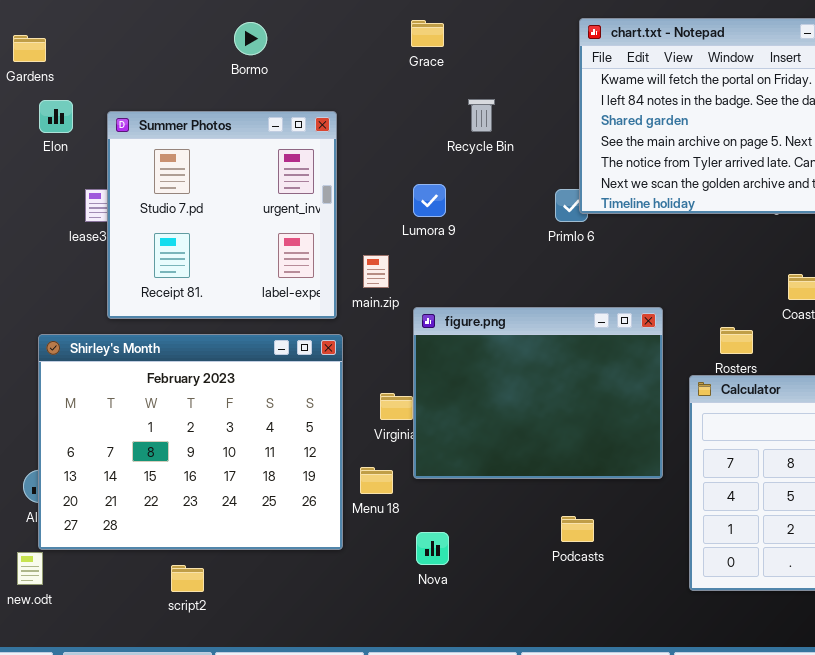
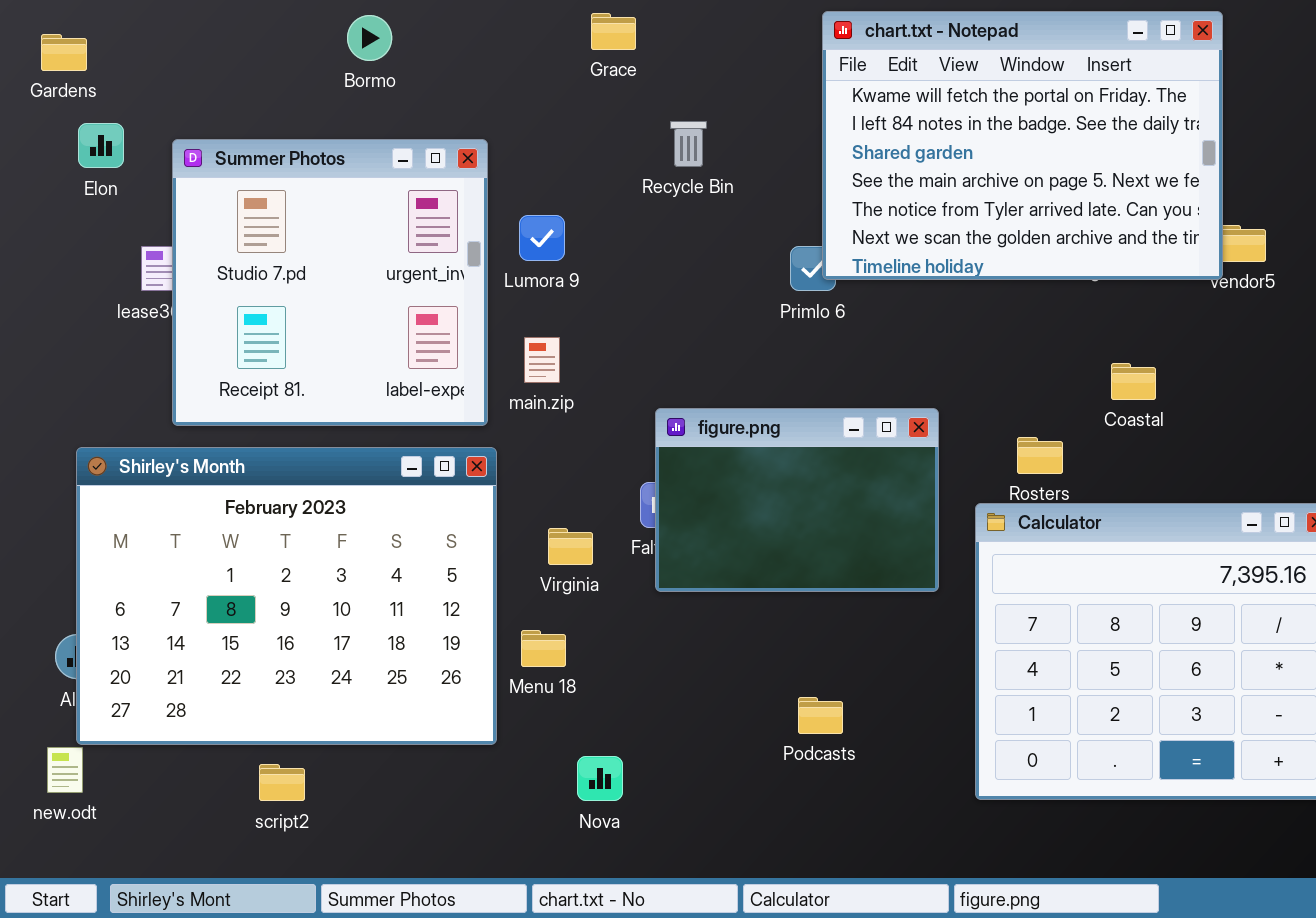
Lumora 9: [413,184,446,217] -> [519,215,565,261], moved
figure.png: [413,307,663,479] -> [655,408,939,592], resized
Nova: [416,532,449,565] -> [577,756,623,801], moved

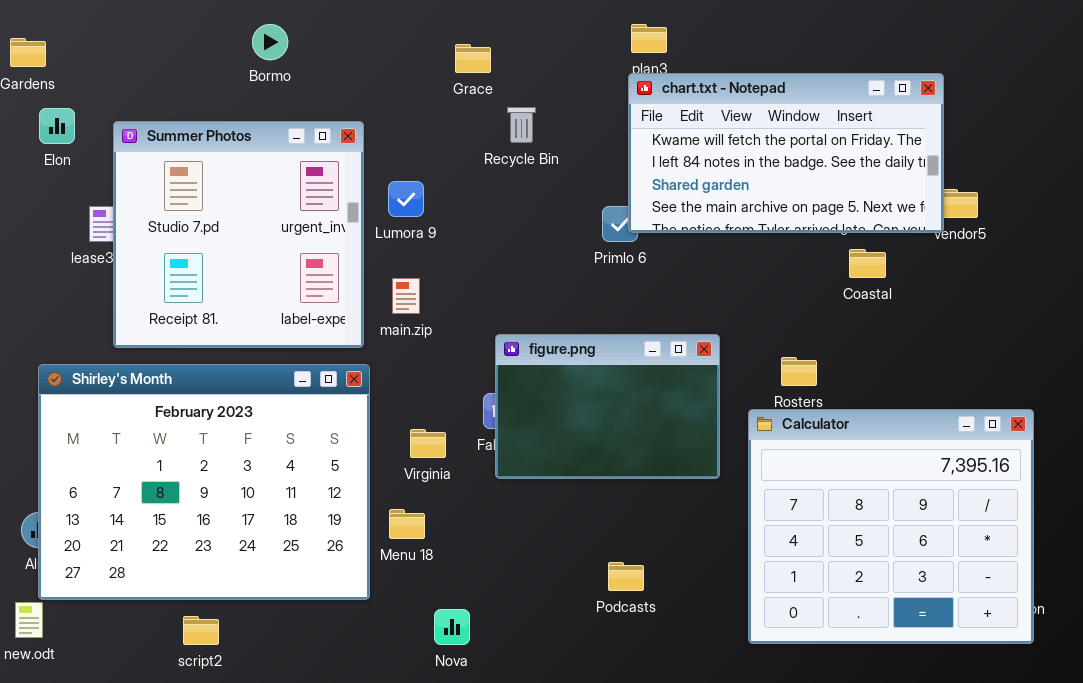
chart.txt - Notepad: [822,11,1223,280] -> [628,73,944,233], resized
Grace: [591,13,636,50] -> [455,44,491,73], moved
Coastal: [1111,363,1156,400] -> [849,249,886,278], moved

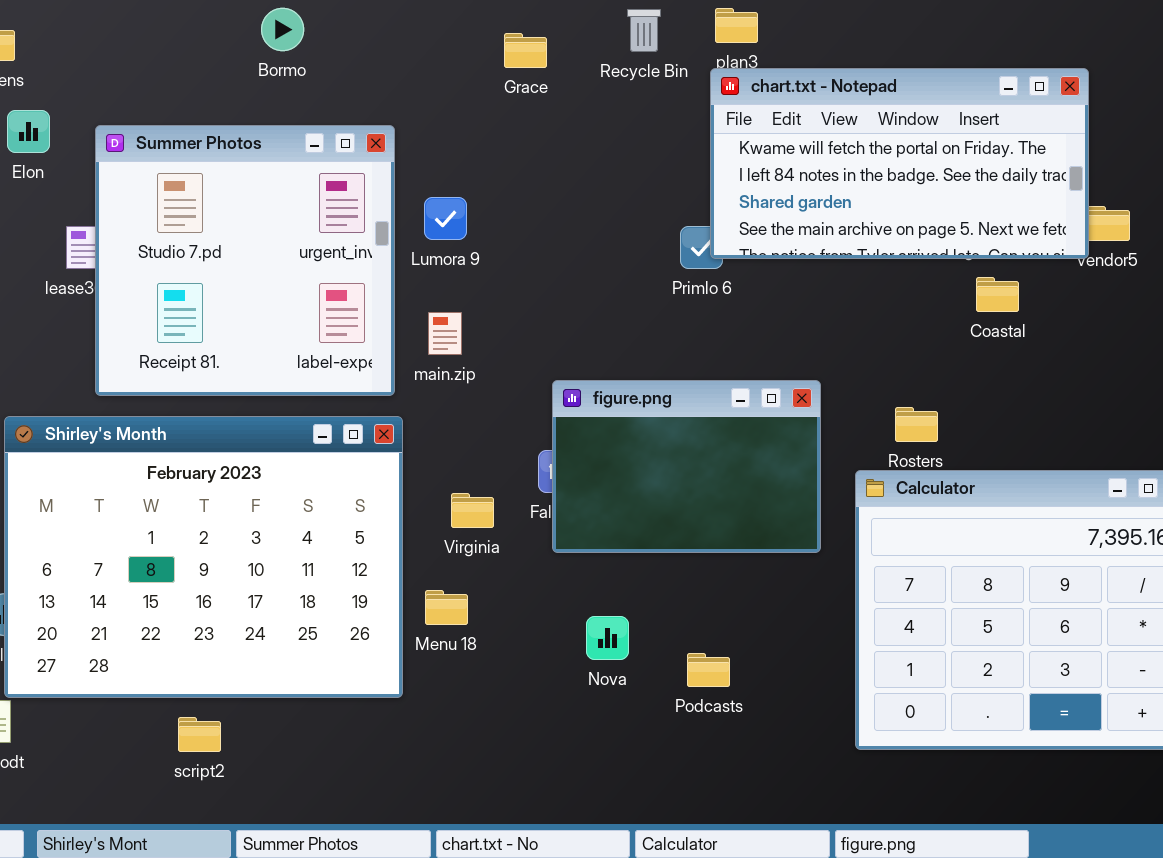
Recycle Bin: [507,107,536,143] -> [627,9,661,52], moved
Nova: [434,609,470,645] -> [586,616,629,660], moved

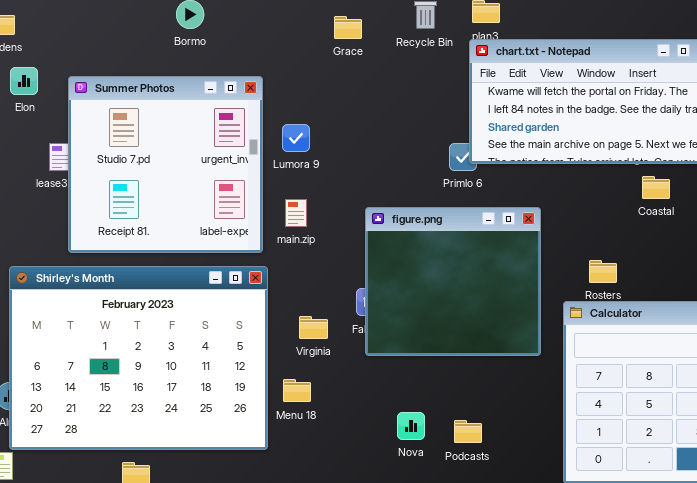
figure.png: [552,380,821,553] -> [365,207,541,356], resized
Nova: [586,616,629,660] -> [397,412,425,440], moved

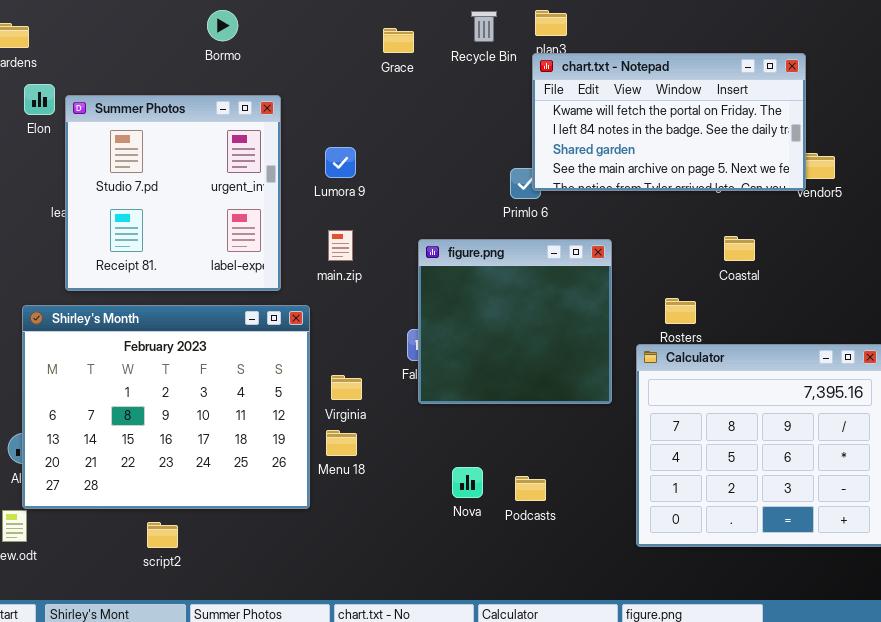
Summer Photos: [68,76,263,253] -> [65,95,281,291], moved
Coastal: [642,176,670,199] -> [724,236,755,261], moved
Virginia: [299,316,328,339] -> [331,375,362,400], moved

